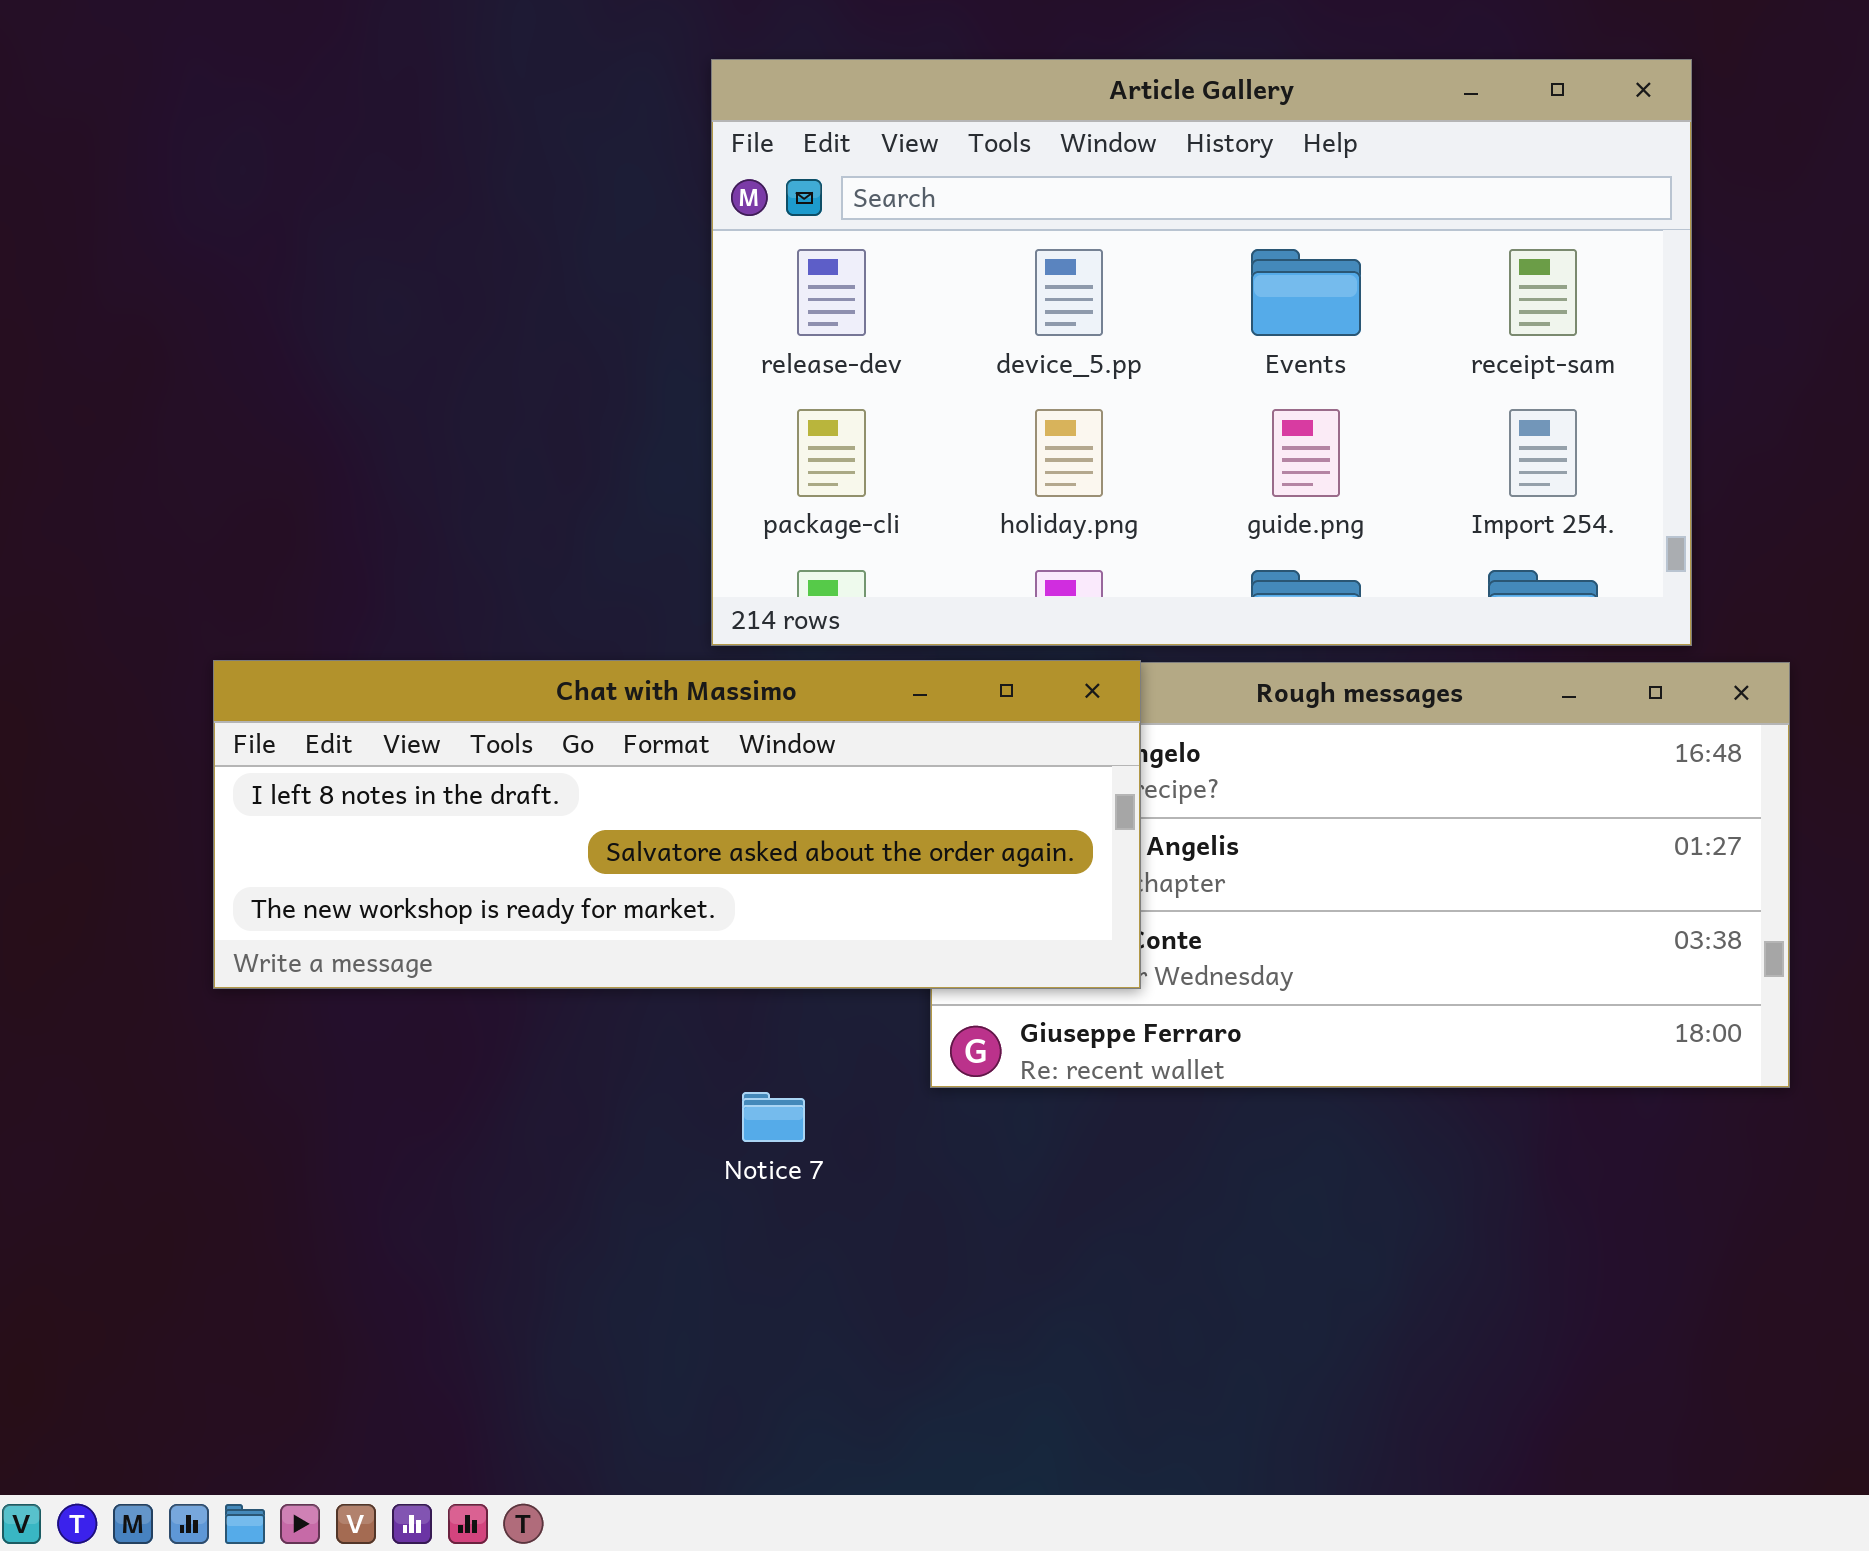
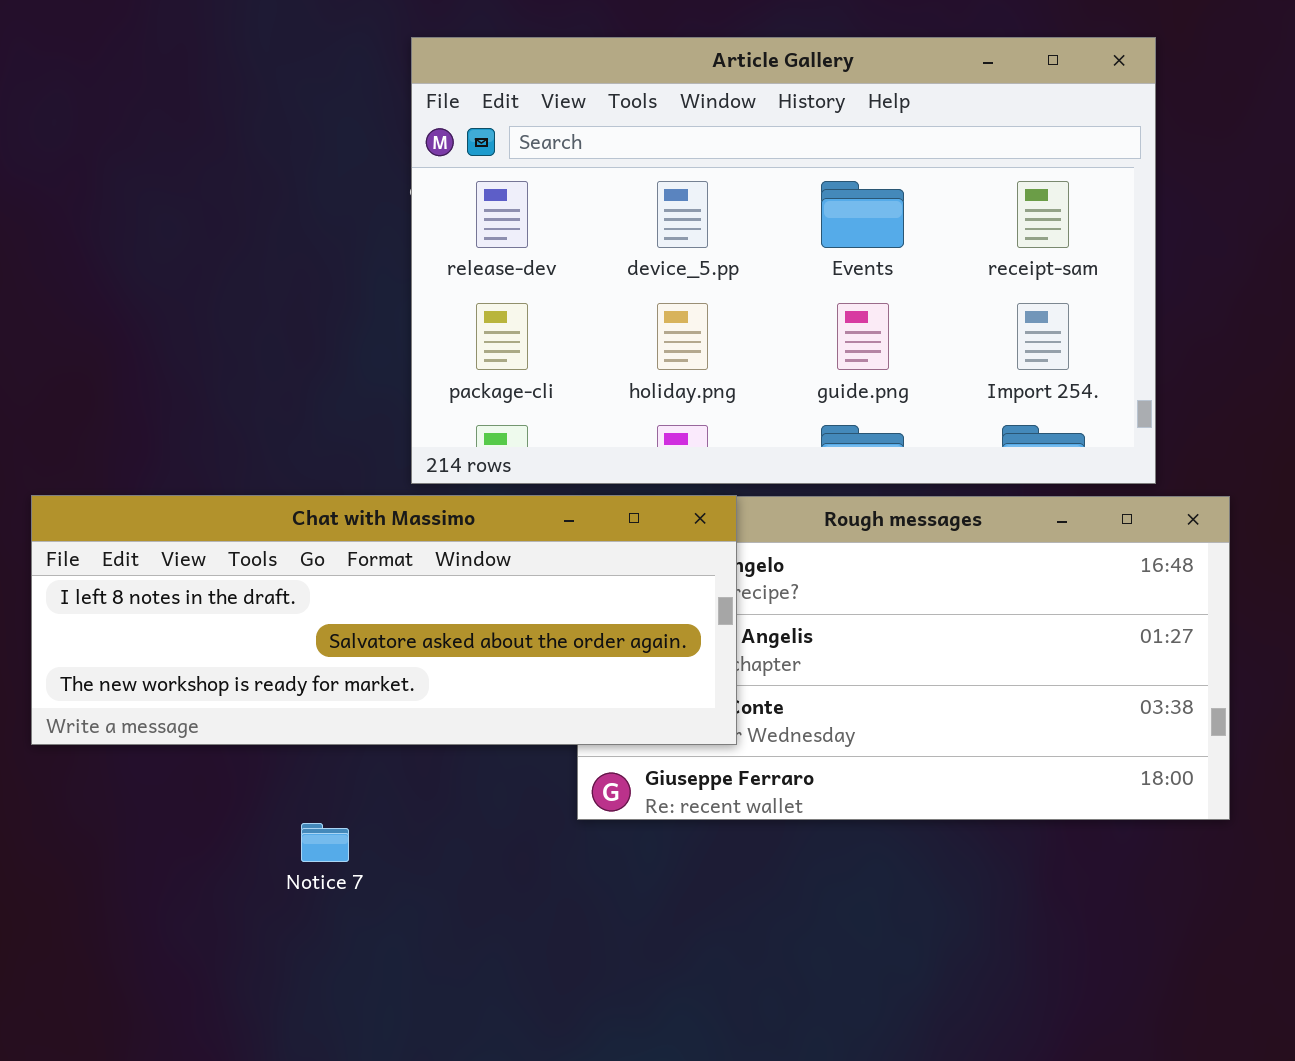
Notice 7: [742,1092,805,1142] -> [301,823,349,862], moved

